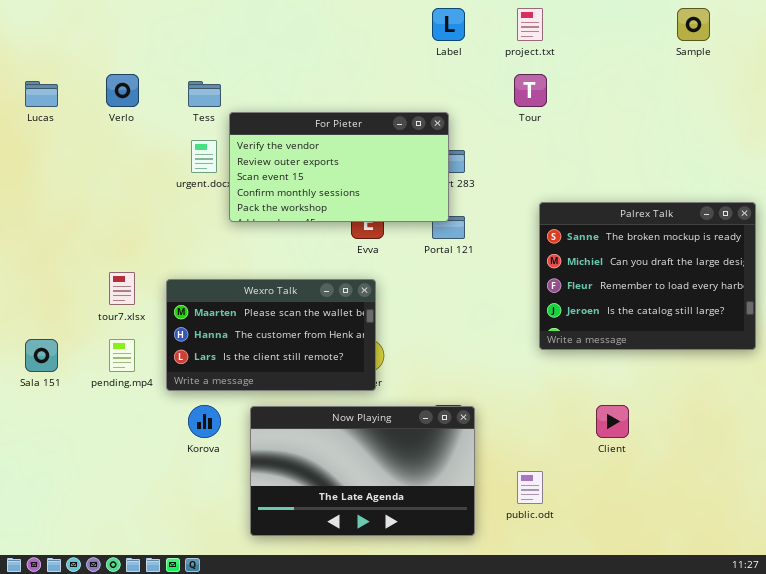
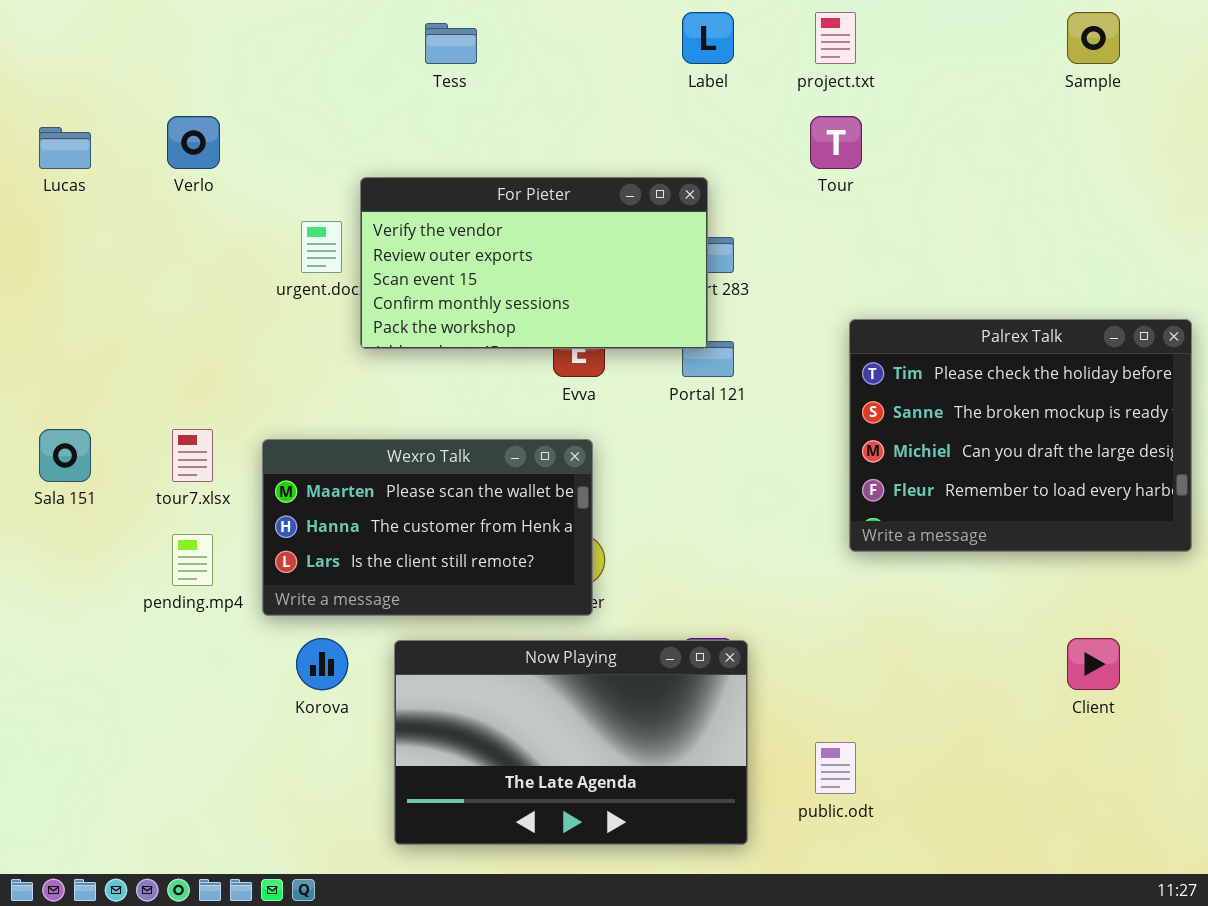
Tess: [188,81,221,107] -> [425,23,477,64], moved
Palrex Talk: [539,202,756,350] -> [849,319,1192,552], scrolled up 1 row
Sala 151: [25,339,58,372] -> [39,429,91,482], moved
Client: [596,405,629,438] -> [1067,638,1120,690], moved

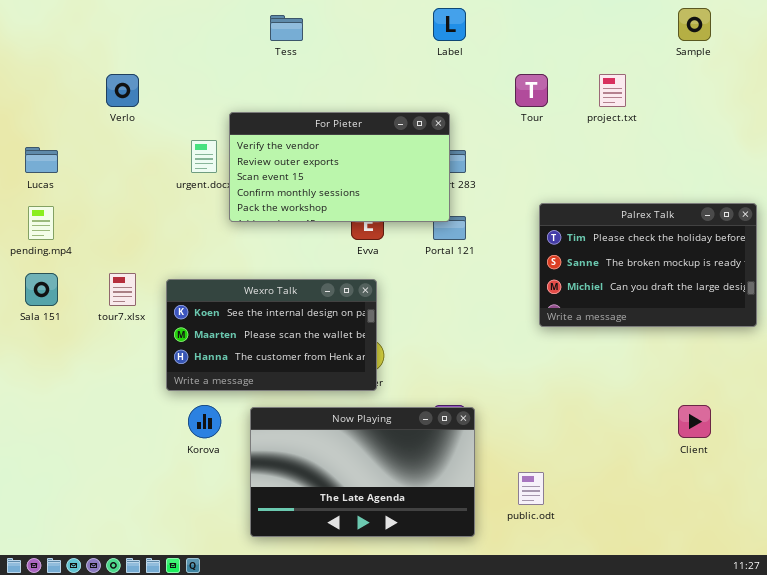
project.txt: [815,12,856,64] -> [599,74,626,107], moved
Lucas: [39,127,91,169] -> [25,147,58,173], moved
Palrex Talk: [849,319,1192,552] -> [539,203,757,327], resized
Wexro Talk: [262,439,593,616] -> [166,279,377,391], scrolled up 1 row
pending.mp4: [172,534,213,586] -> [28,206,54,240], moved

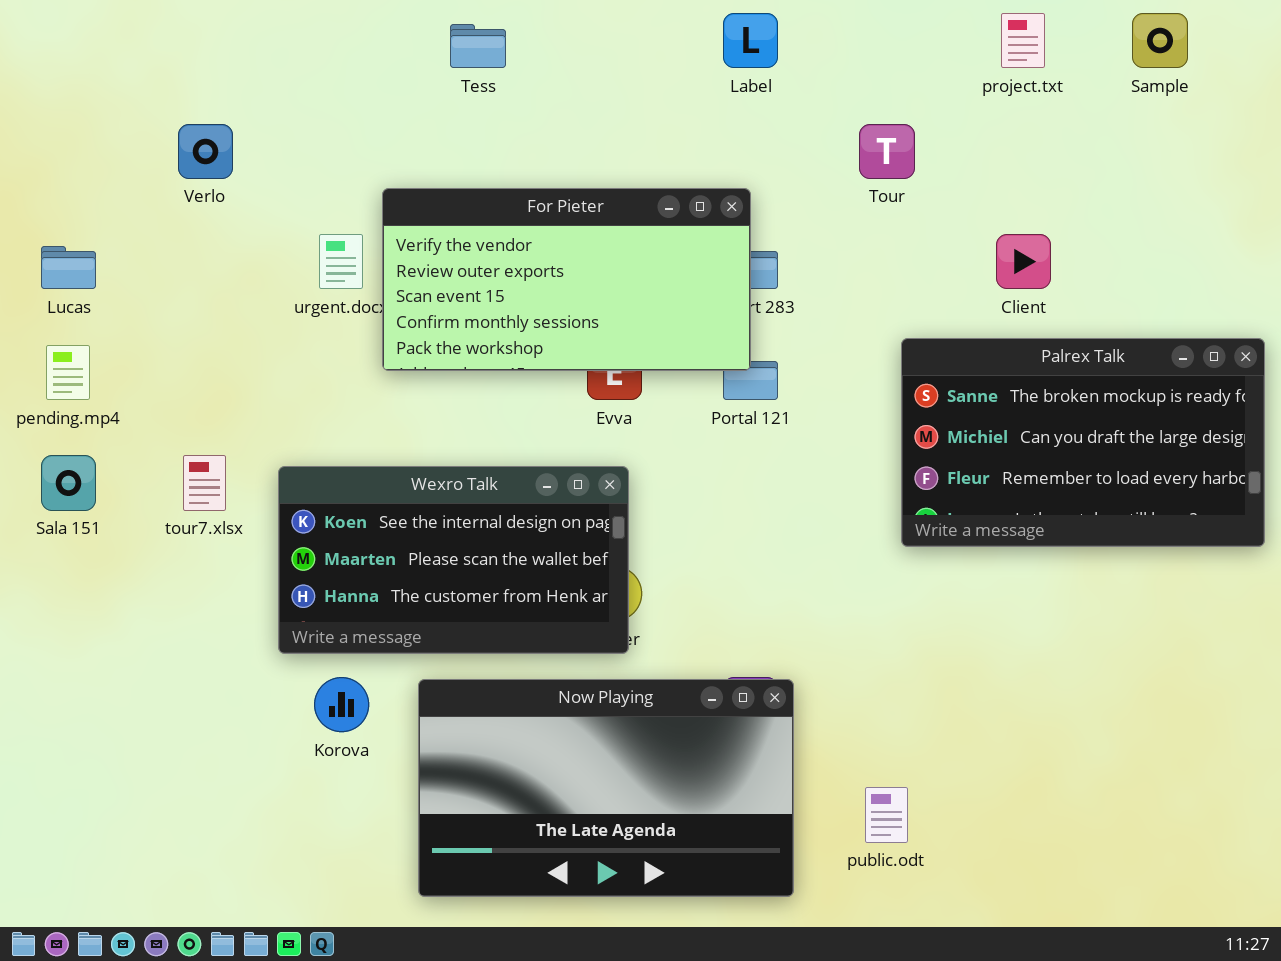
project.txt: [599,74,626,107] -> [1001,13,1045,68], moved
Palrex Talk: [539,203,757,327] -> [901,338,1265,547], scrolled down 1 row
Client: [678,405,711,438] -> [996,234,1051,289], moved

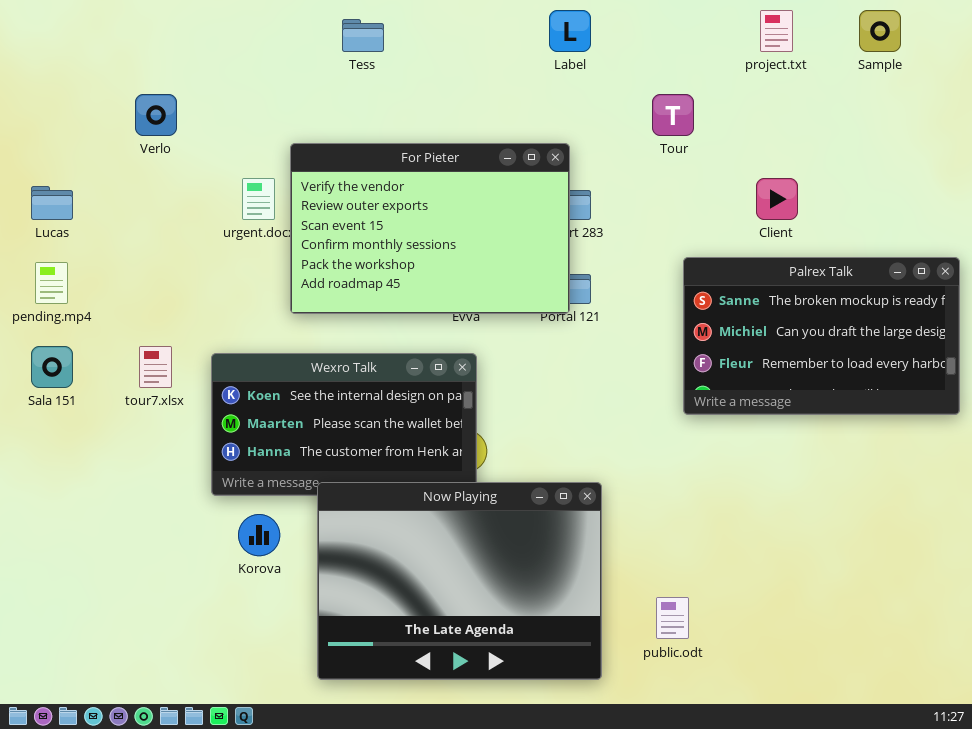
For Pieter: [382,188,751,371] -> [290,143,570,314], resized
Now Playing: [418,679,794,897] -> [317,482,602,680], resized

